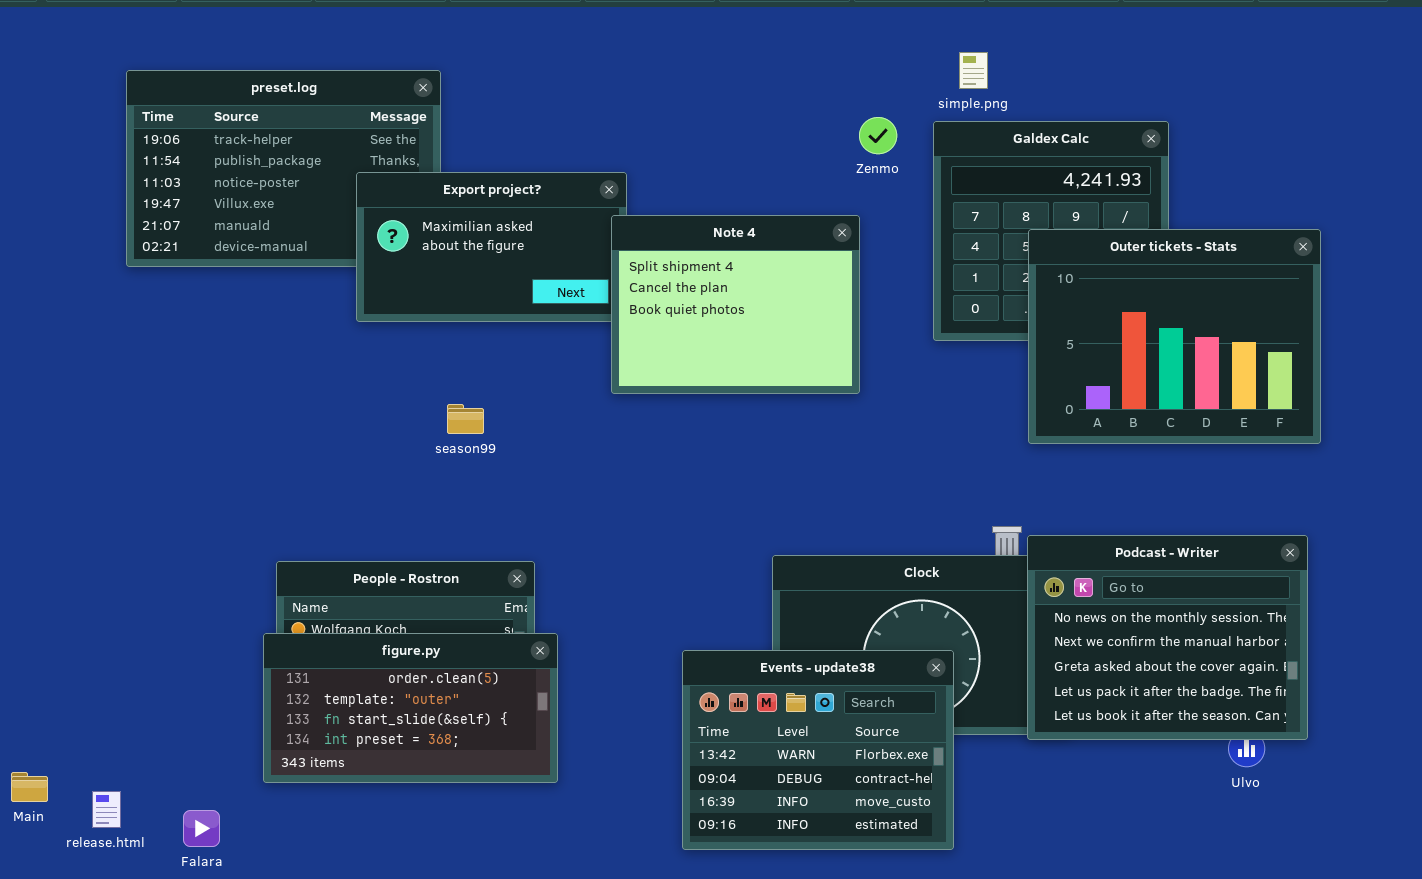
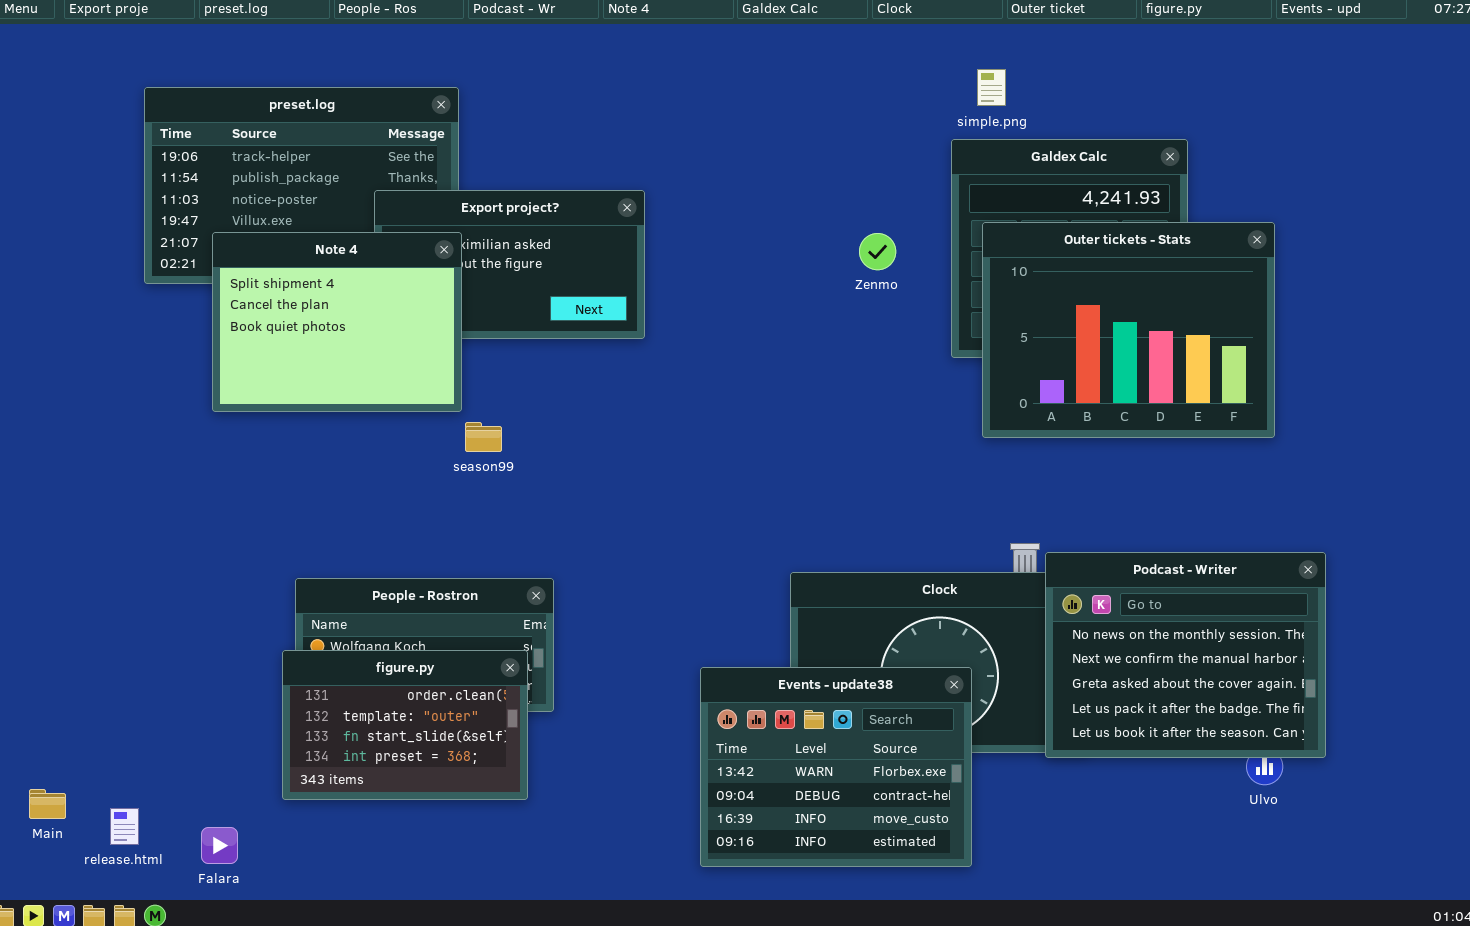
Zenmo: [859,117,897,154] -> [859,233,896,270], moved
Note 4: [611,215,860,394] -> [212,232,462,412], moved
Outer tickets - Stats: [1028,229,1321,444] -> [982,222,1275,438], moved
figure.py: [263,633,558,783] -> [282,650,528,800], resized

